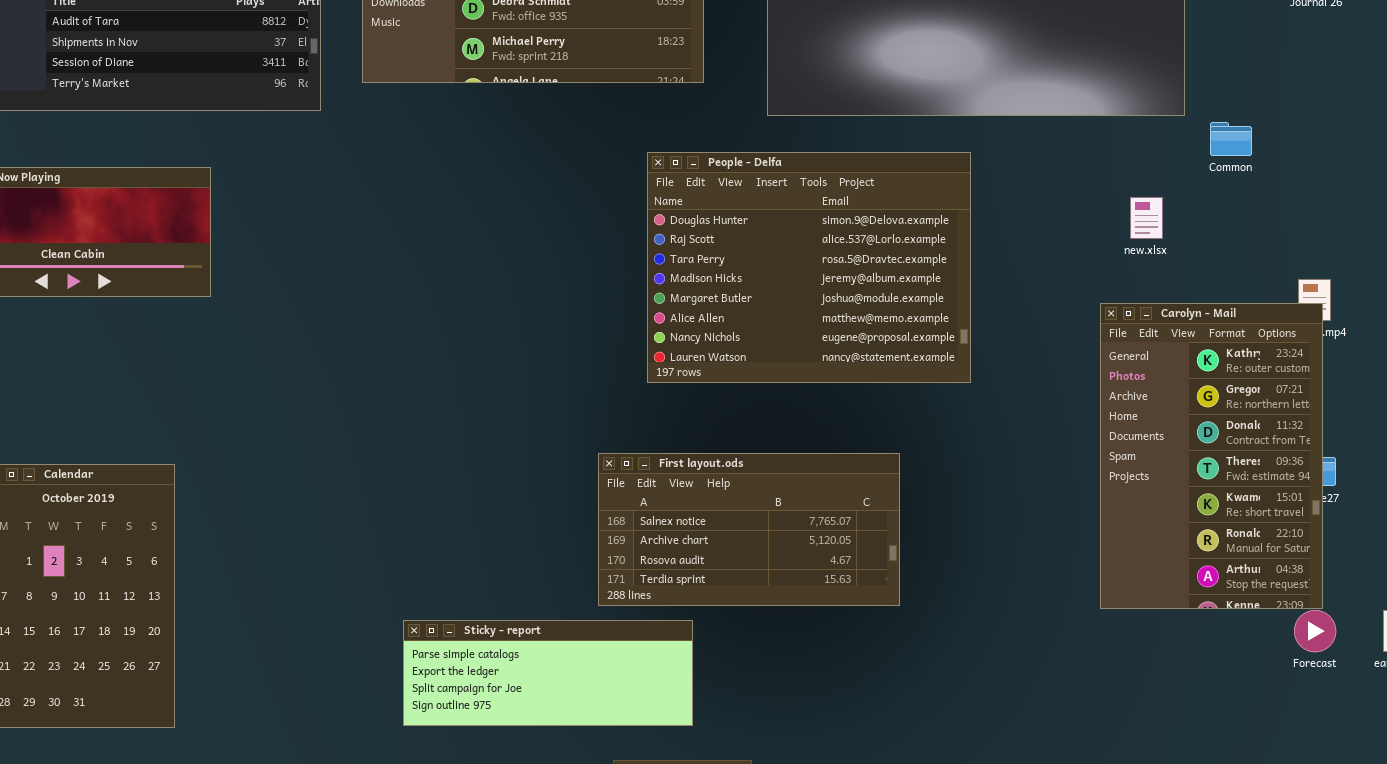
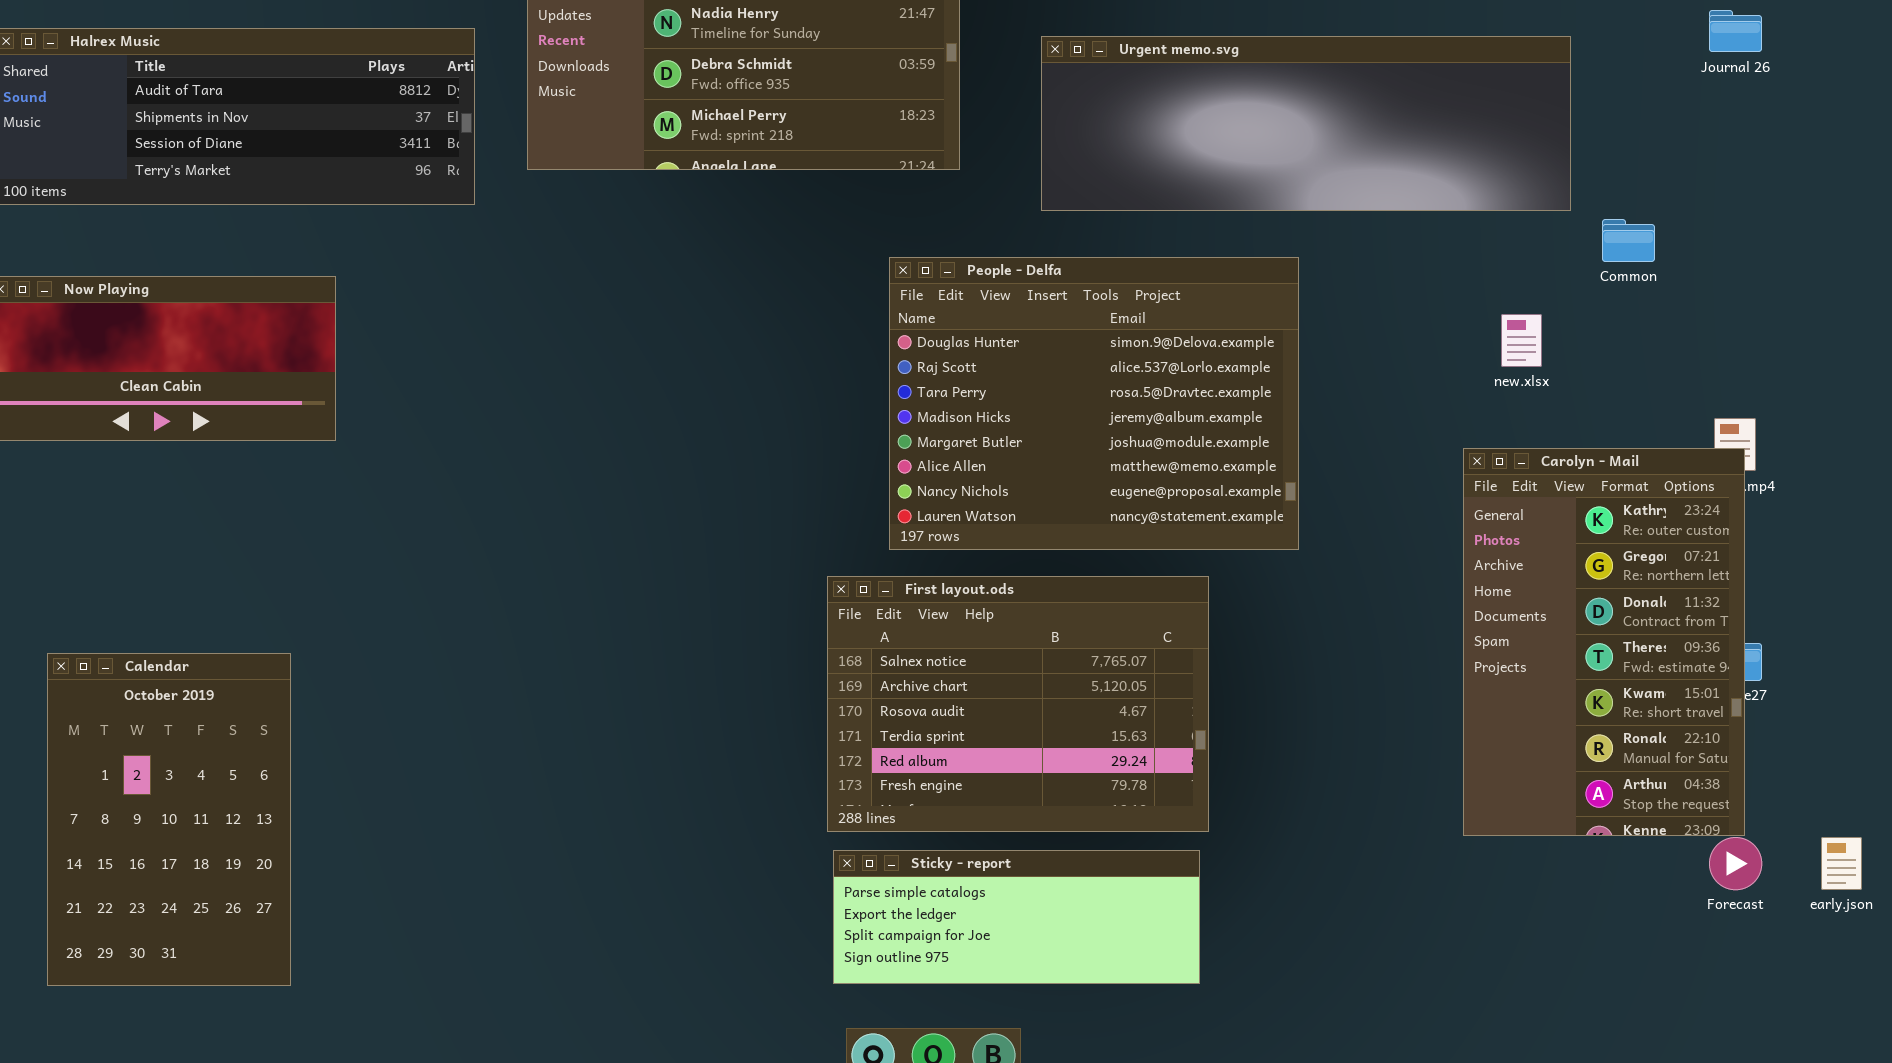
First layout.ods: [598,453,900,606] -> [827,576,1209,832], resized
Sticky - report: [403,620,693,726] -> [833,850,1200,984], moved

